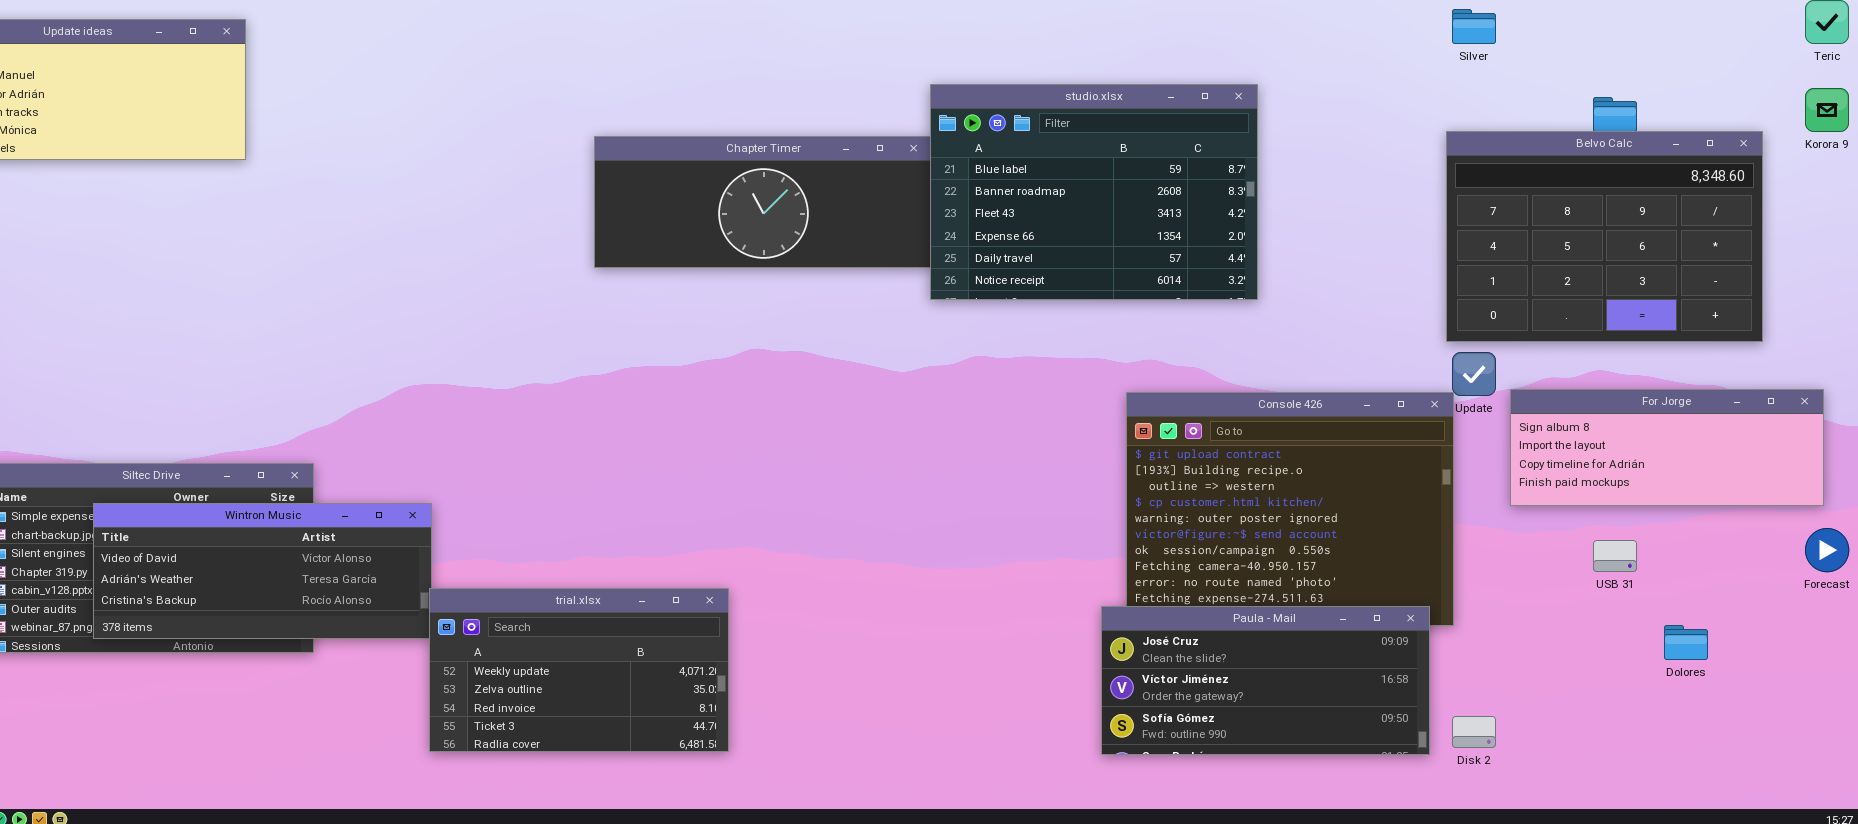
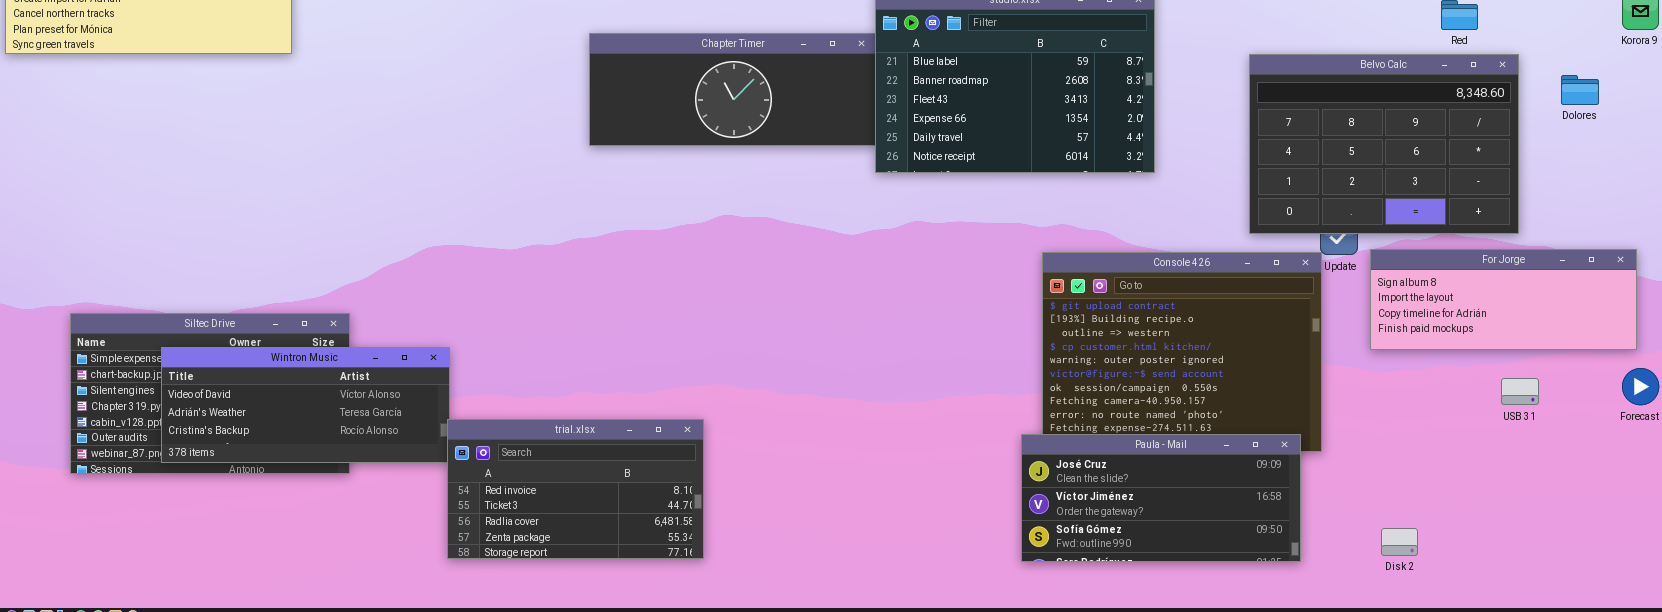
Belvo Calc: [1446,131,1763,342] -> [1249,54,1519,234], moved
USB 31: [1593,540,1637,572] -> [1501,378,1539,405], moved
trial.xlsx: [429,588,729,752] -> [447,419,704,559], scrolled down 2 rows
Dolores: [1664,625,1708,660] -> [1561,75,1599,105], moved
Disk 2: [1452,716,1496,748] -> [1381,528,1418,556], moved

